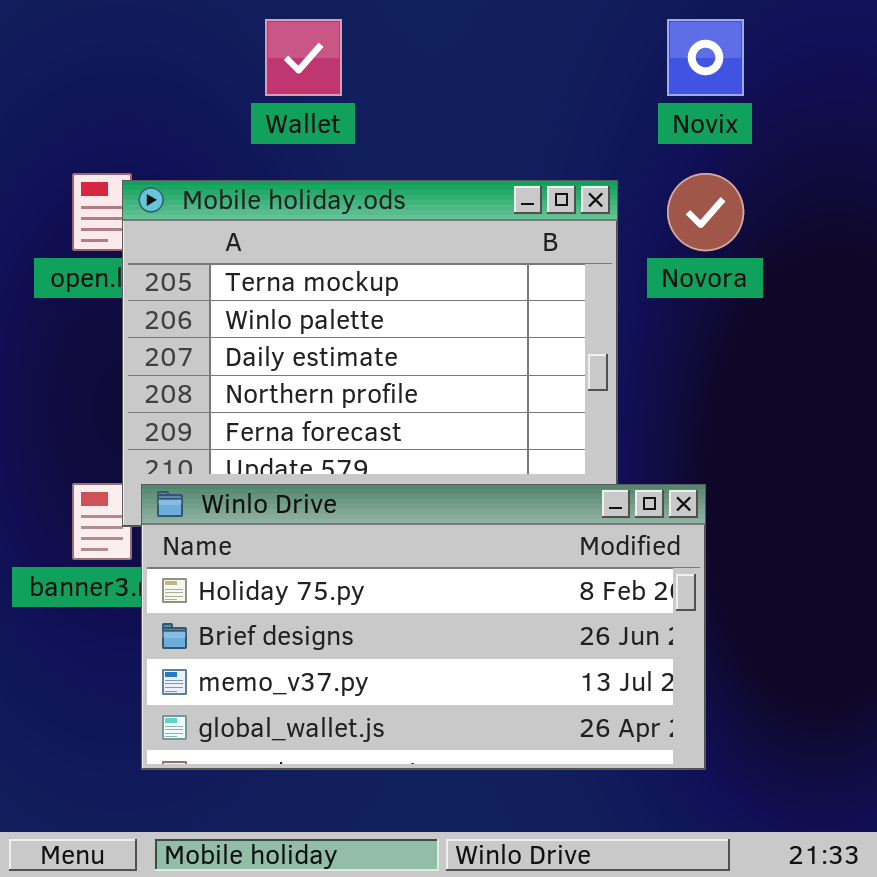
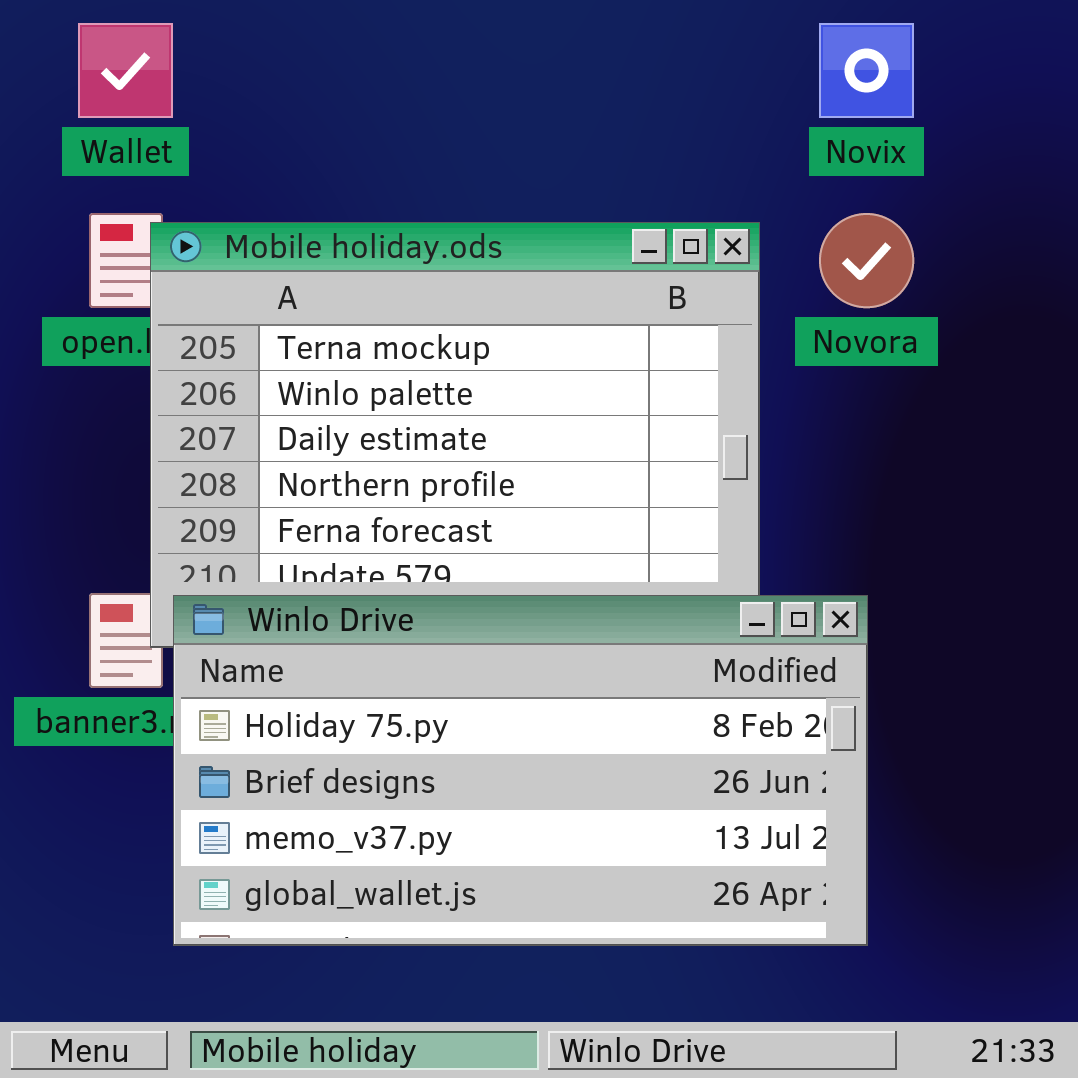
Wallet: [265,19,342,96] -> [78,23,173,118], moved

